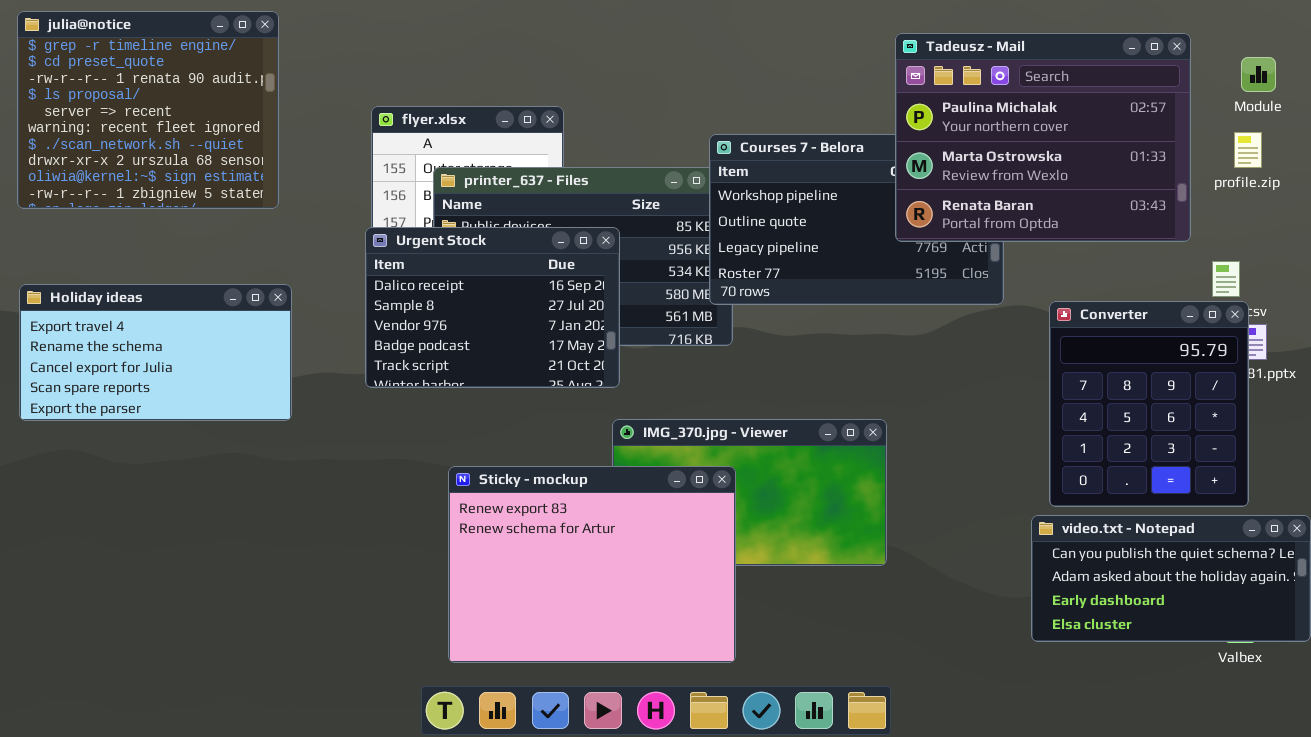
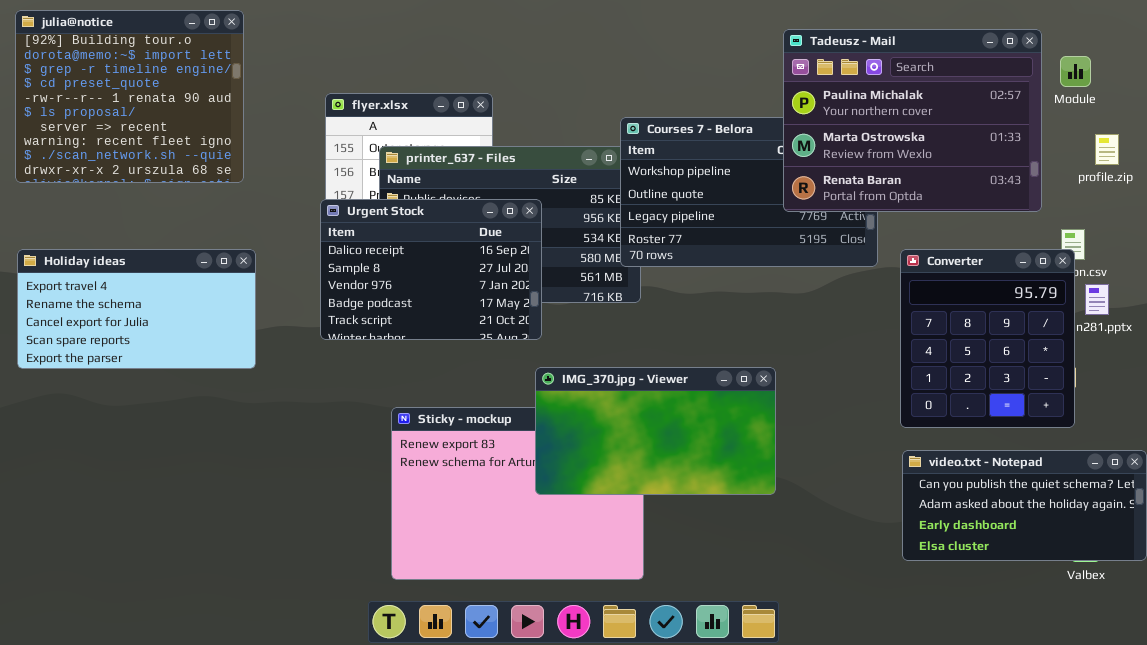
julia@notice: [17,11,279,209] -> [15,10,244,183], scrolled up 2 rows
Module: [1241,57,1276,92] -> [1060,56,1091,87], moved
profile.zip: [1234,132,1262,168] -> [1095,134,1119,165], moved
Converter: [1049,301,1249,507] -> [900,249,1075,428], moved
IMG_370.jpg - Viewer: [612,419,887,566] -> [535,367,776,495], raised

